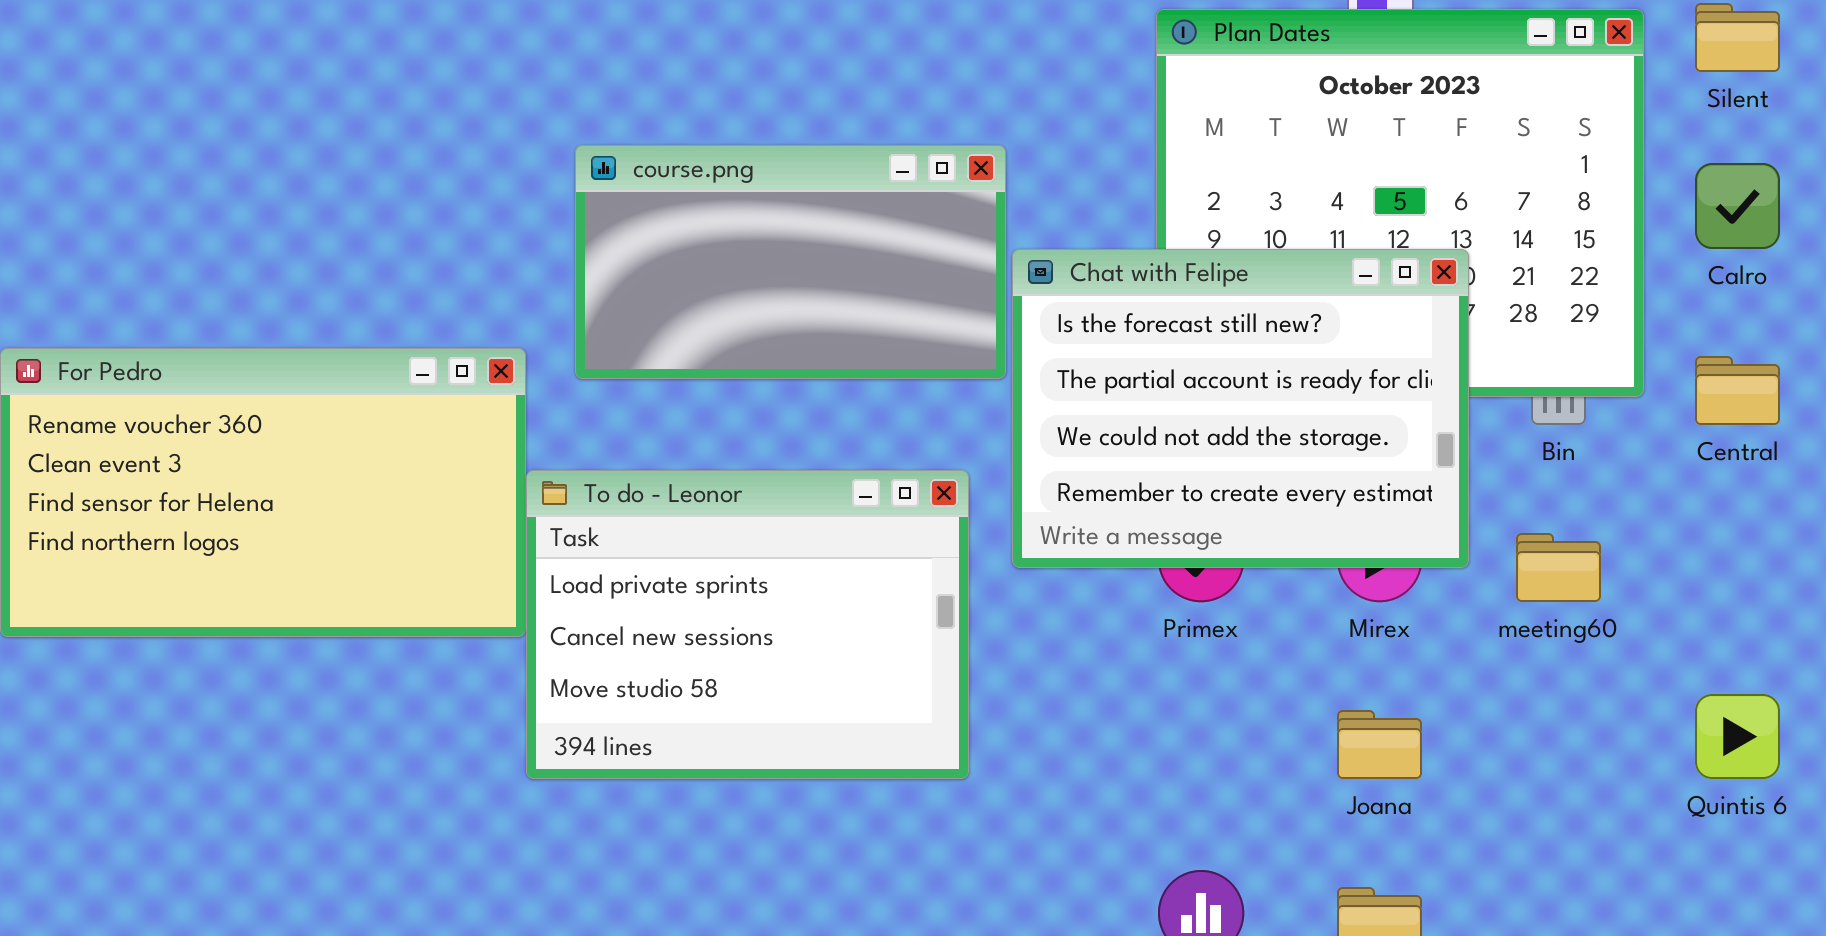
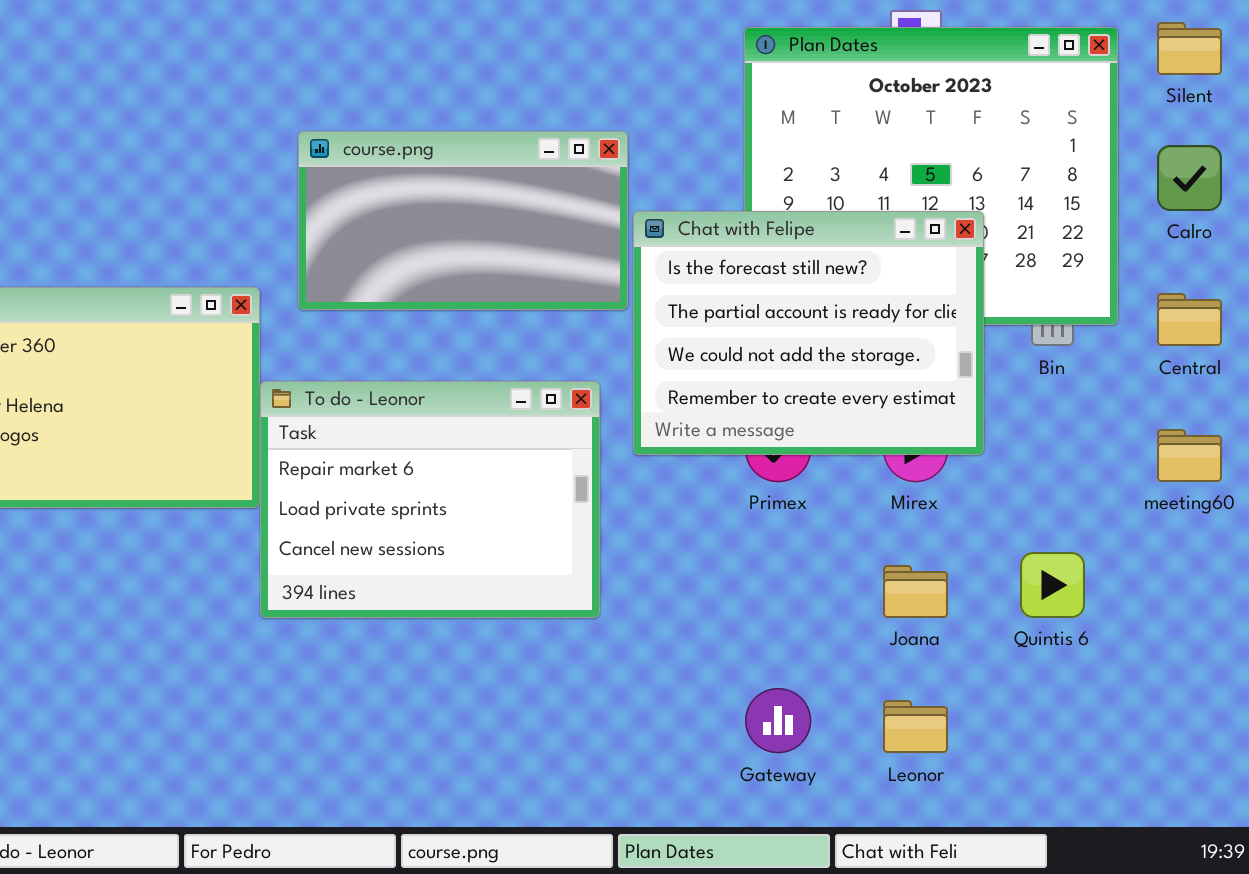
To do - Leonor: [526,470,969,779] -> [260,381,600,618], scrolled up 1 row
meeting60: [1516,533,1601,602] -> [1157,429,1222,482], moved
Quintis 6: [1695,694,1780,779] -> [1020,552,1085,618], moved

